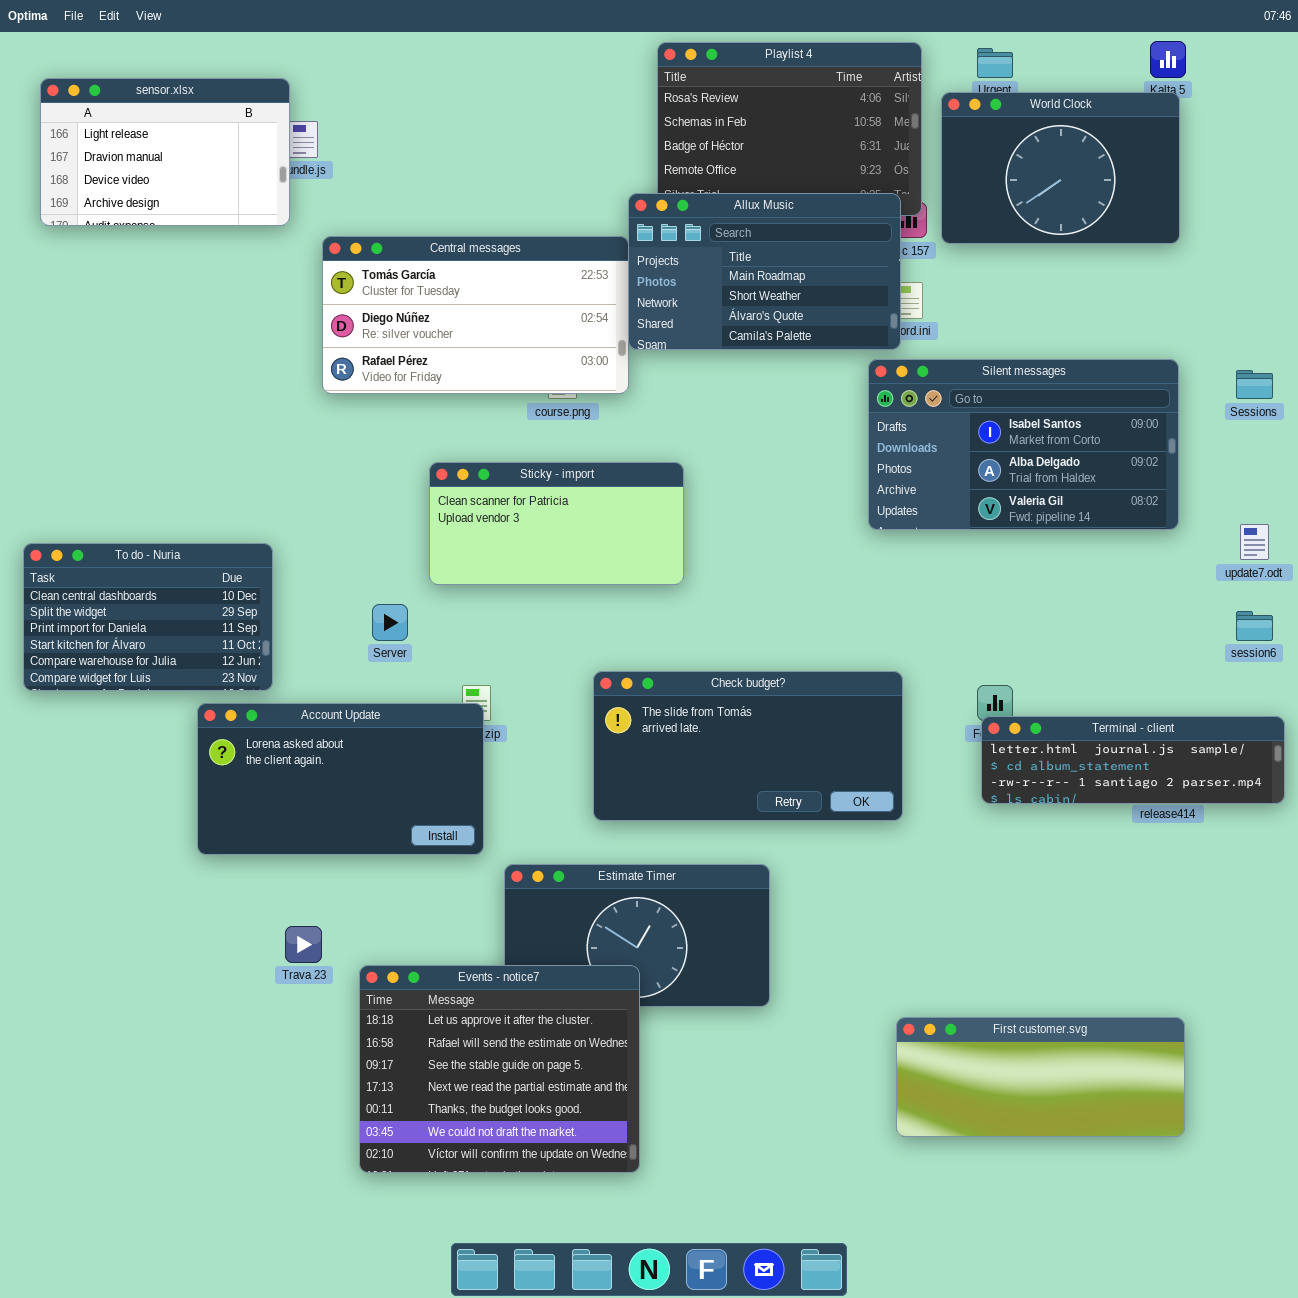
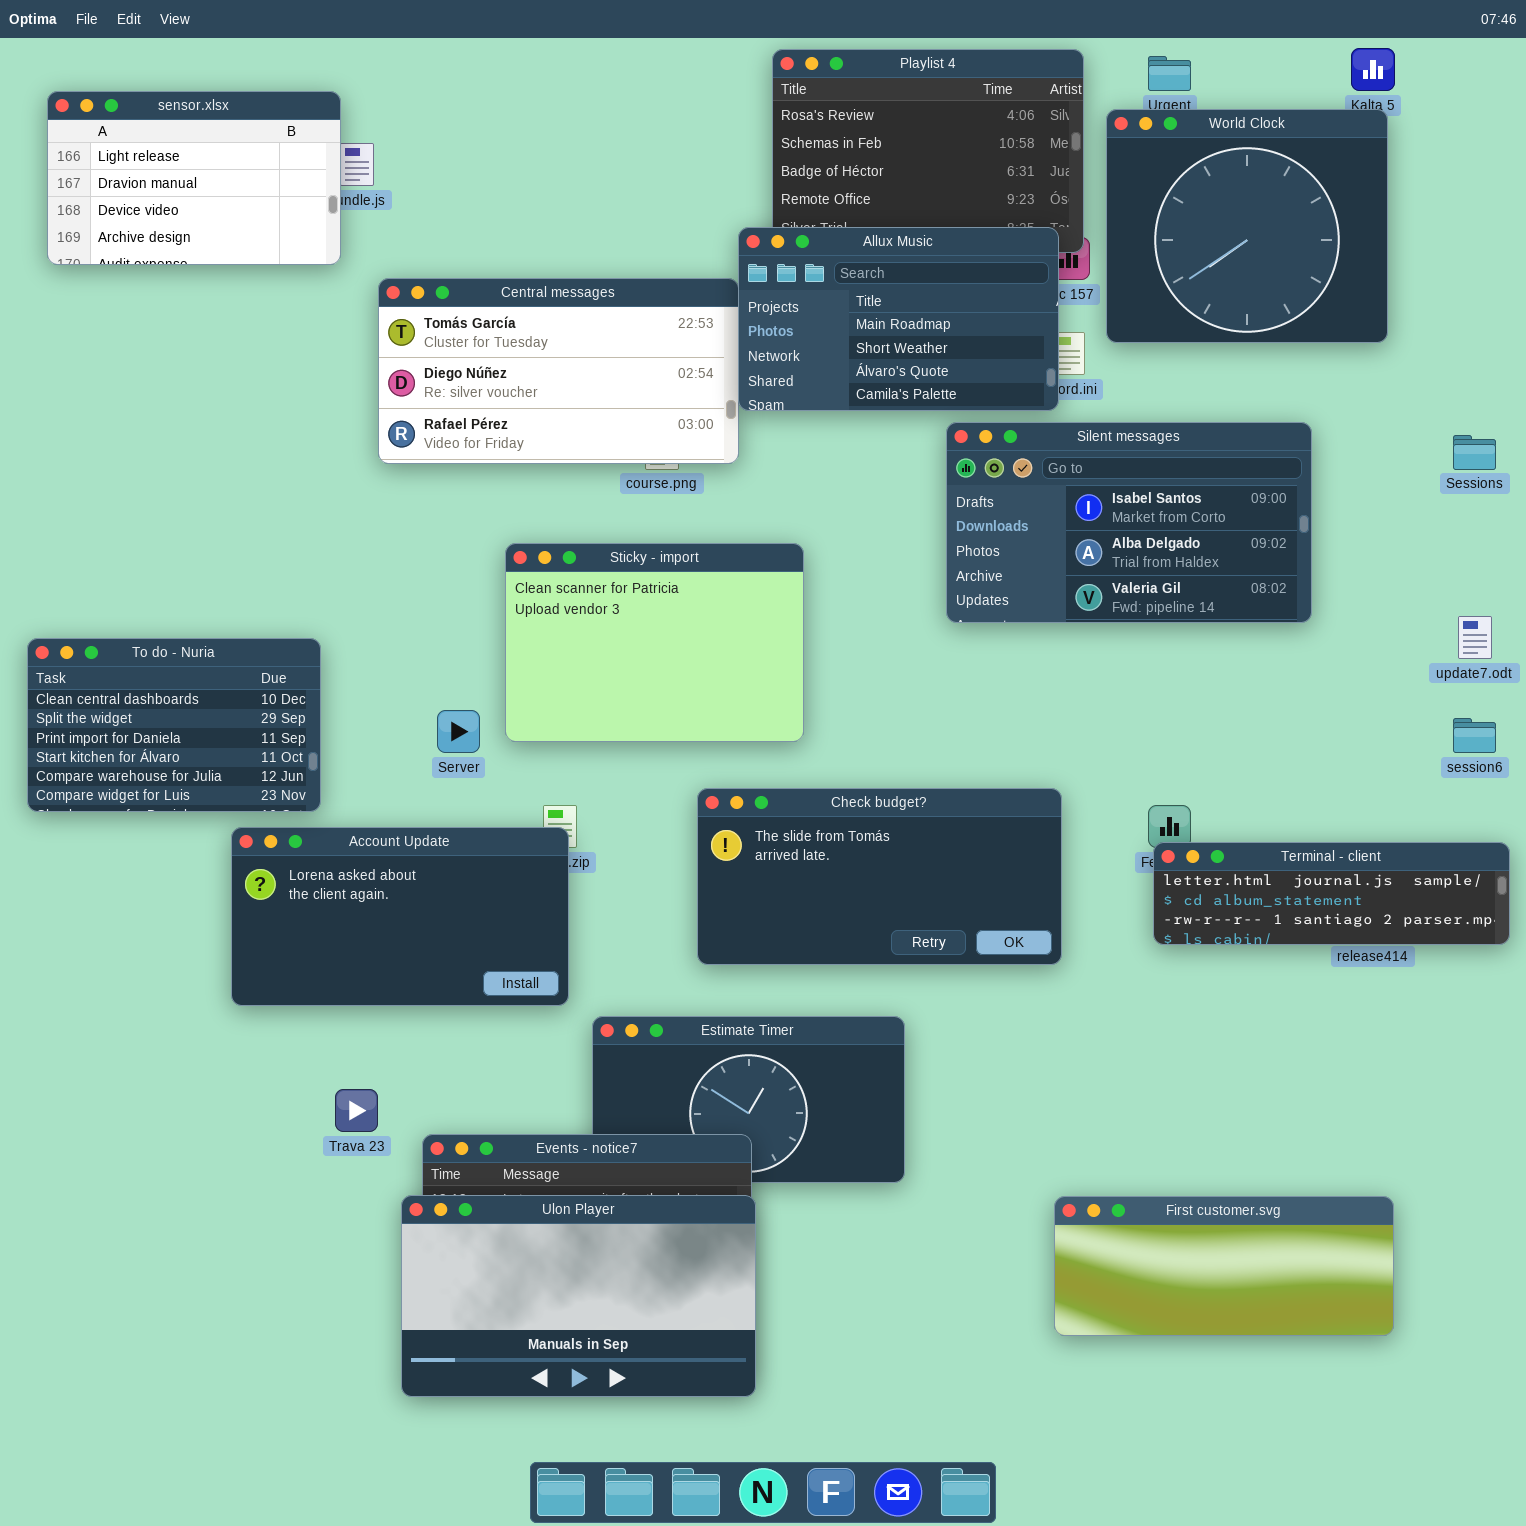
World Clock: [941,92,1180,244] -> [1106,109,1388,343], resized
Silent messages: [868,359,1179,530] -> [946,422,1312,623], moved
Sticky - import: [429,462,684,585] -> [505,543,804,742], resized
Ulon Player: none -> [401,1195,756,1397], opened

